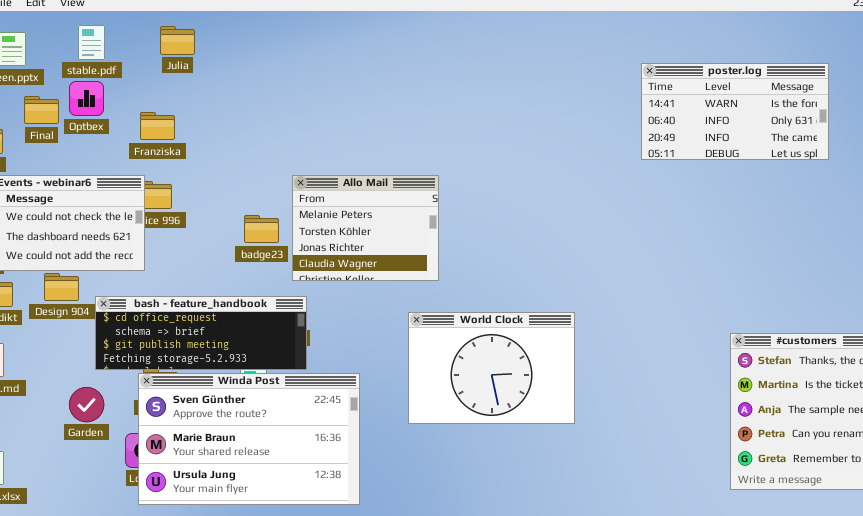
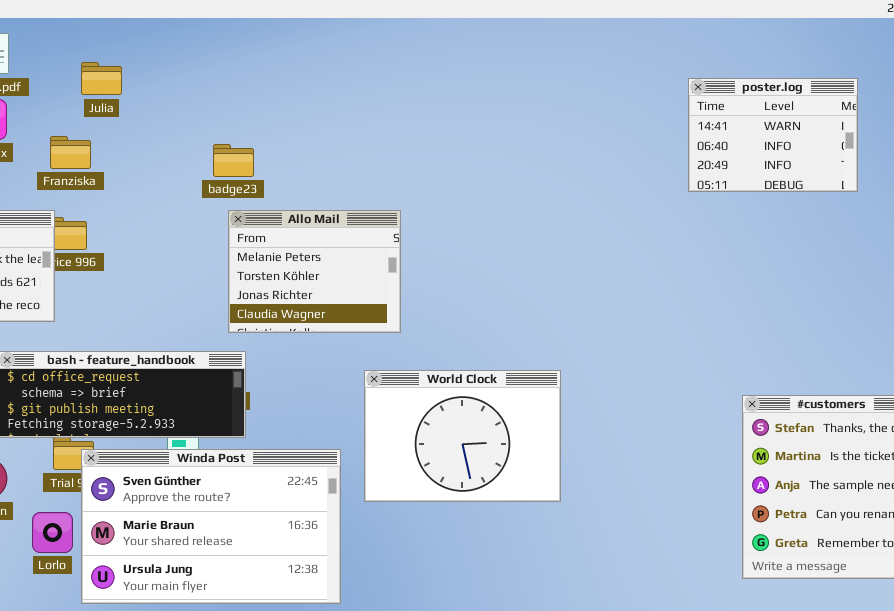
Julia: [160,26,195,55] -> [81,62,122,95], moved
poster.log: [641,63,829,160] -> [688,78,858,192], resized
badge23: [244,215,279,243] -> [213,144,254,177], moved
Winda Post: [138,373,360,505] -> [81,449,341,604], moved

